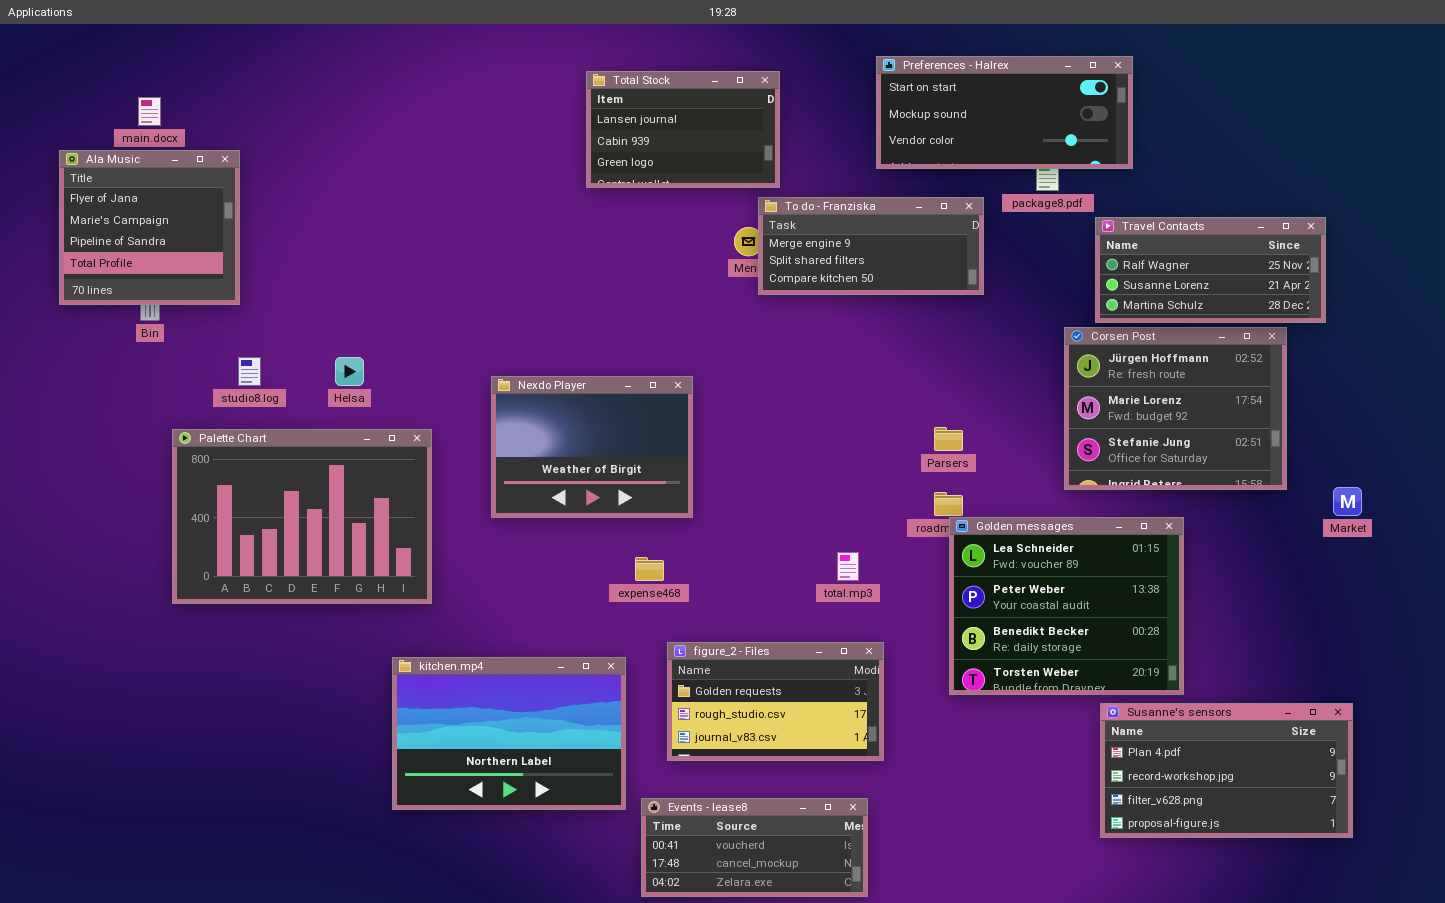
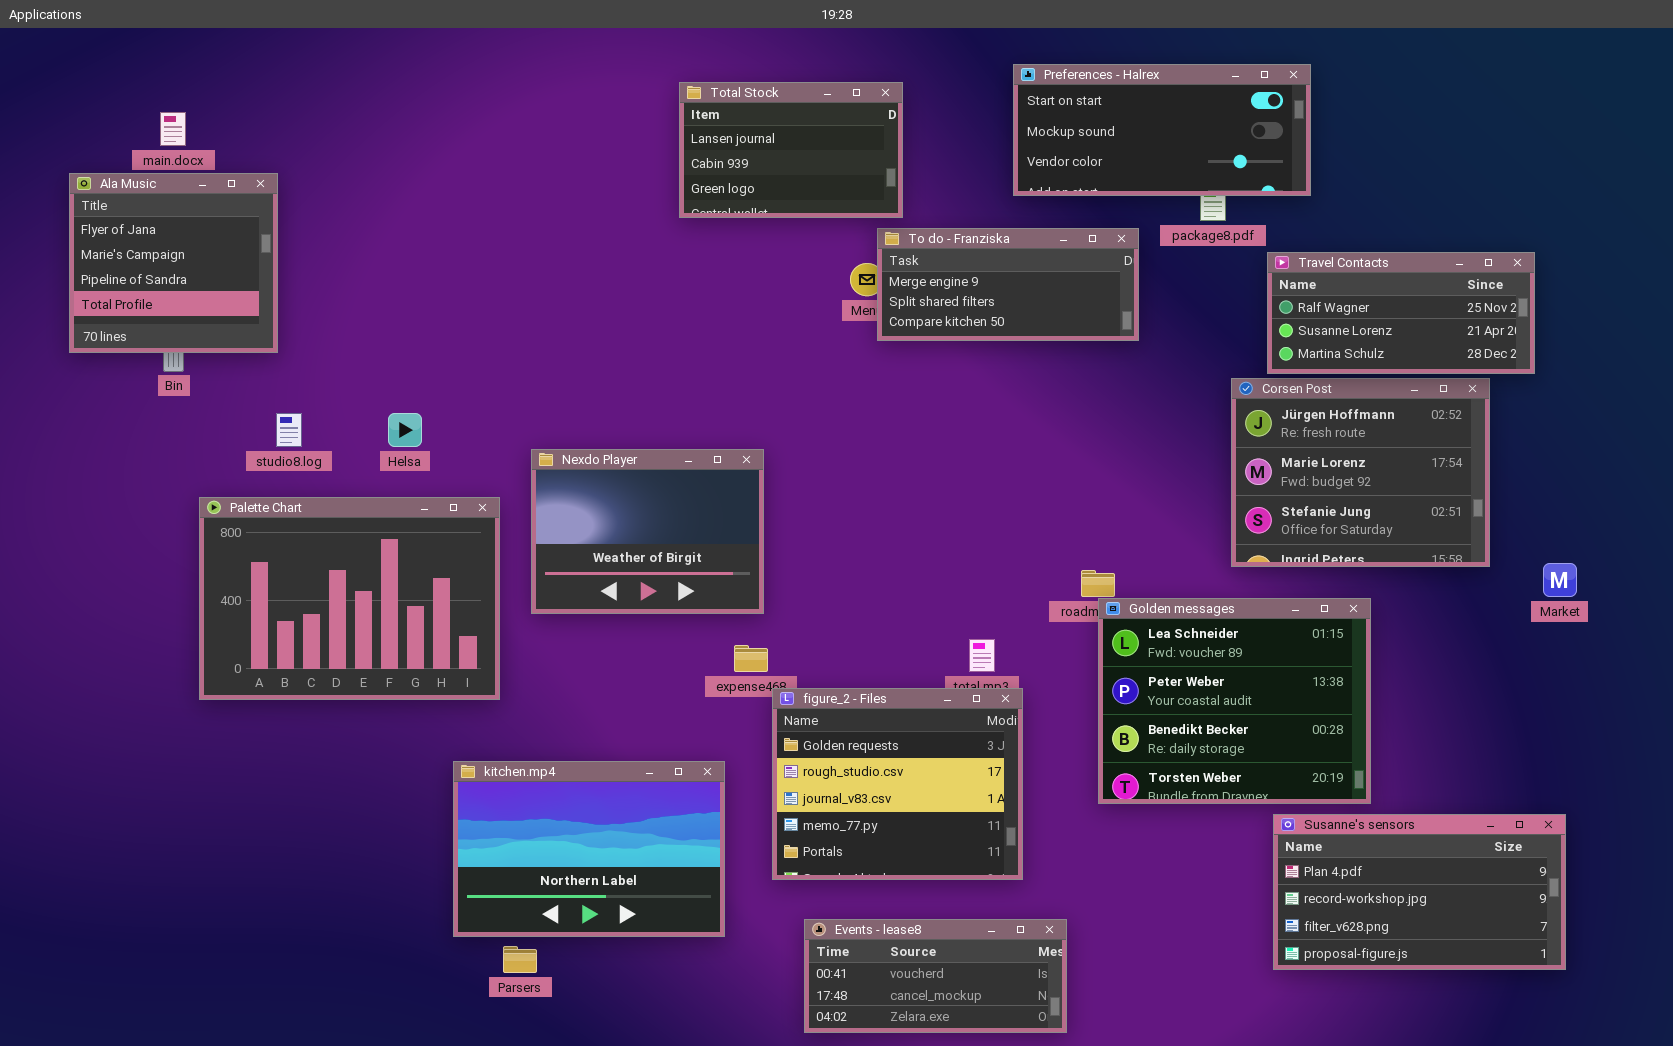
Nexdo Player: [491,376,693,518] -> [531,449,764,614], moved
Parsers: [934,427,963,451] -> [503,946,537,973], moved
figure_2 - Files: [667,642,884,761] -> [772,688,1023,880], resized
Events - lease8: [641,798,868,897] -> [804,919,1067,1033], moved

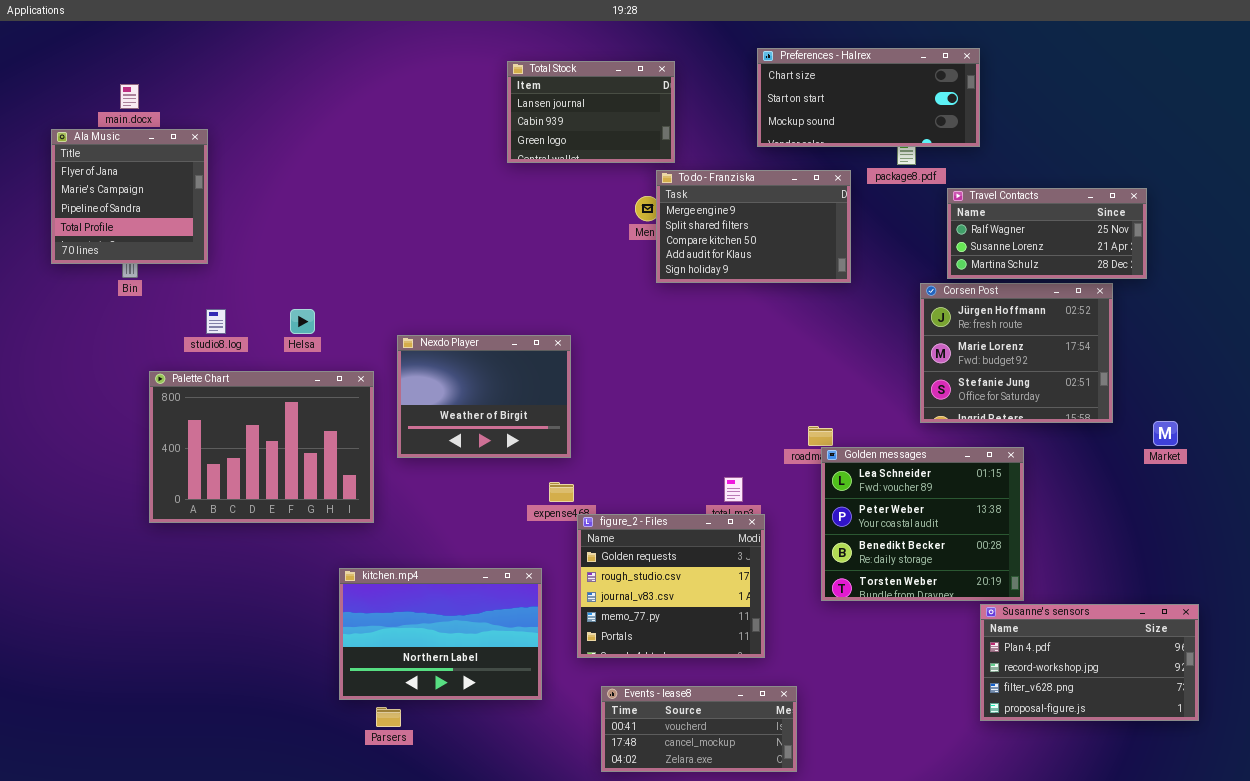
Preferences - Halrex: [1013,64,1311,196] -> [757,48,980,147], scrolled up 1 row
To do - Franziska: [877,228,1139,341] -> [656,170,851,283], resized
Susanne's sensors: [1273,814,1566,970] -> [980,604,1199,721], moved

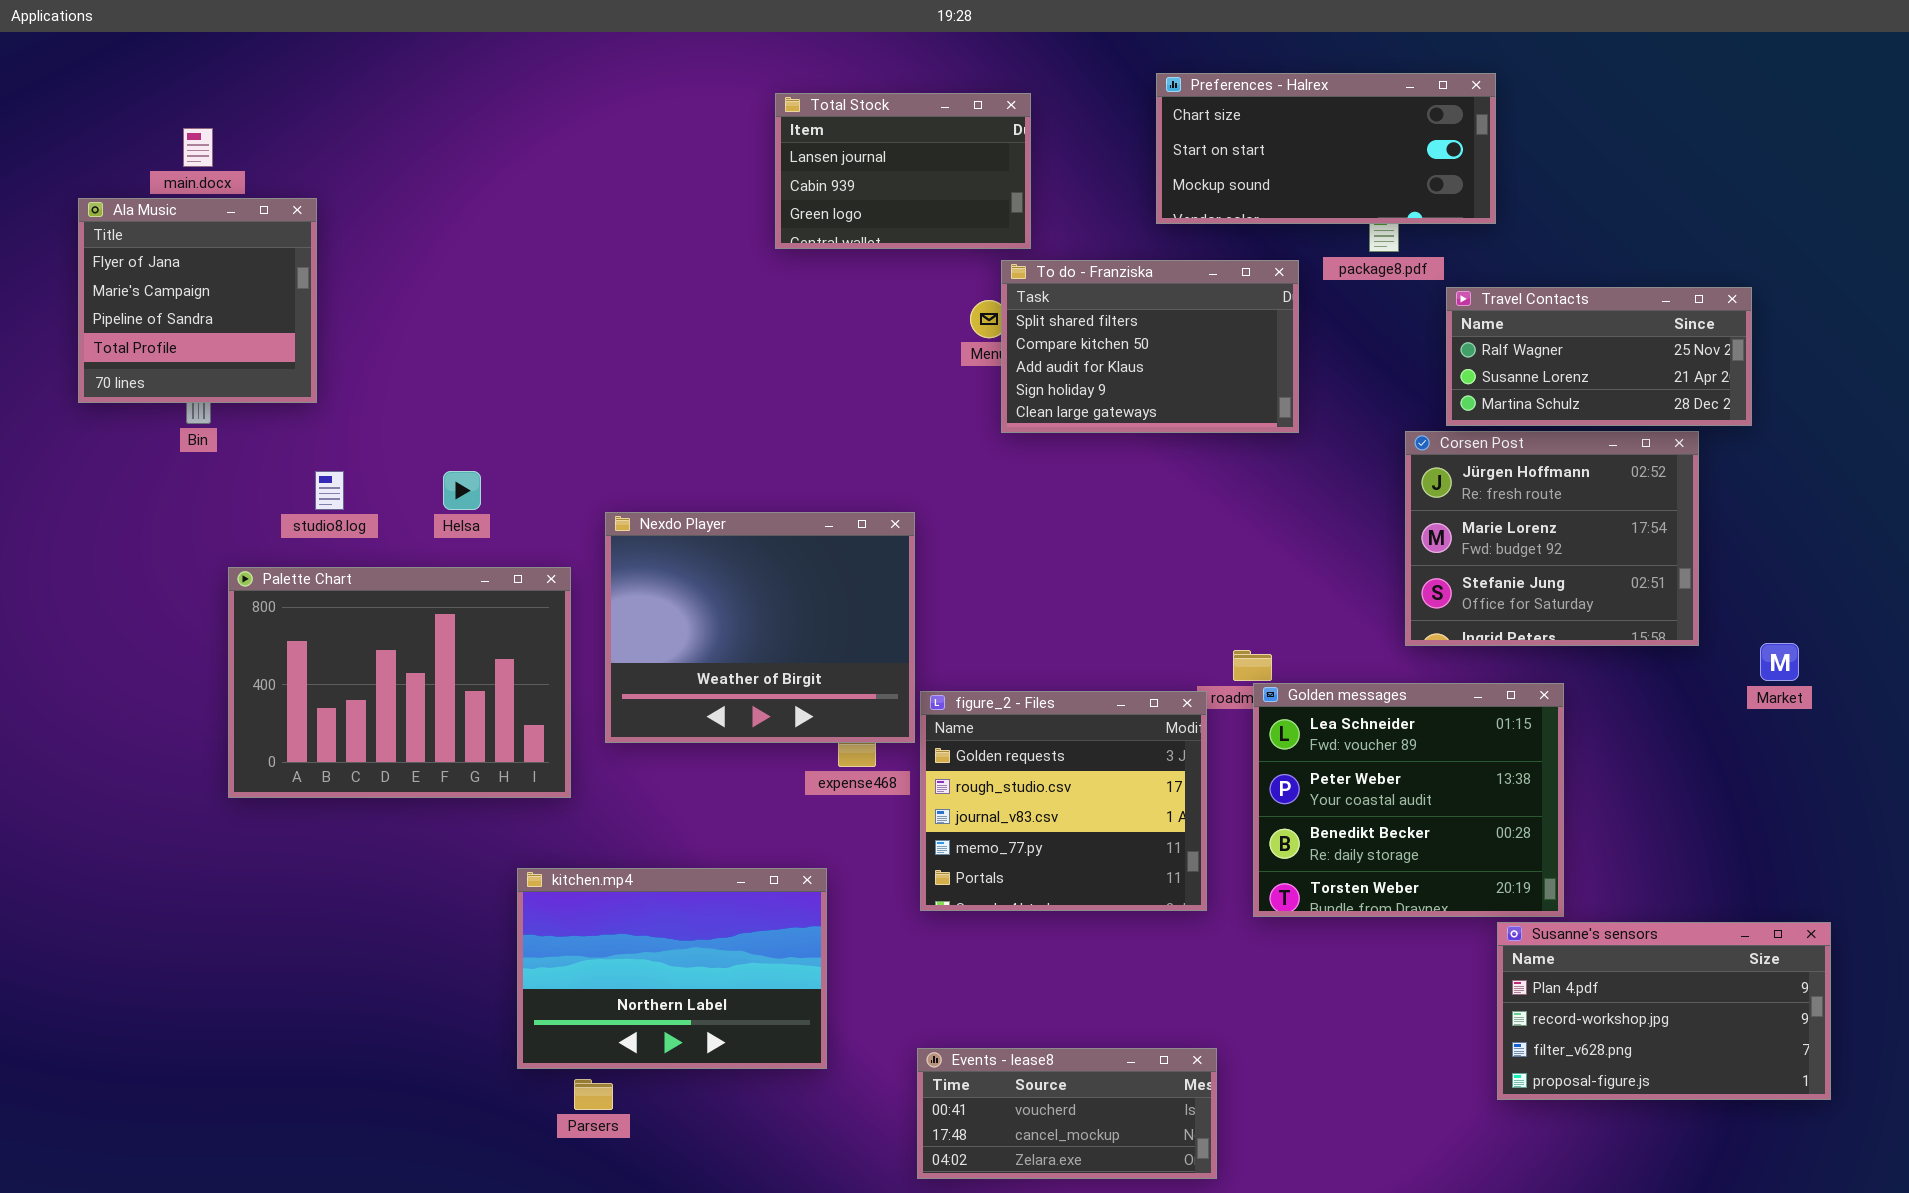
To do - Franziska: [656,170,851,283] -> [1001,260,1299,433], scrolled down 1 row
Nexdo Player: [397,335,571,458] -> [605,512,915,743], resized
figure_2 - Files: [577,514,765,658] -> [920,691,1207,911], moved

